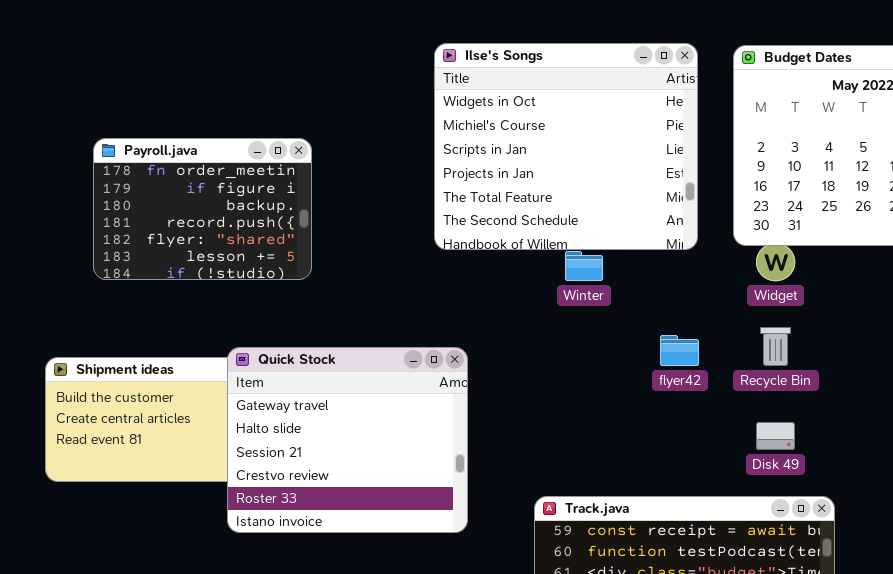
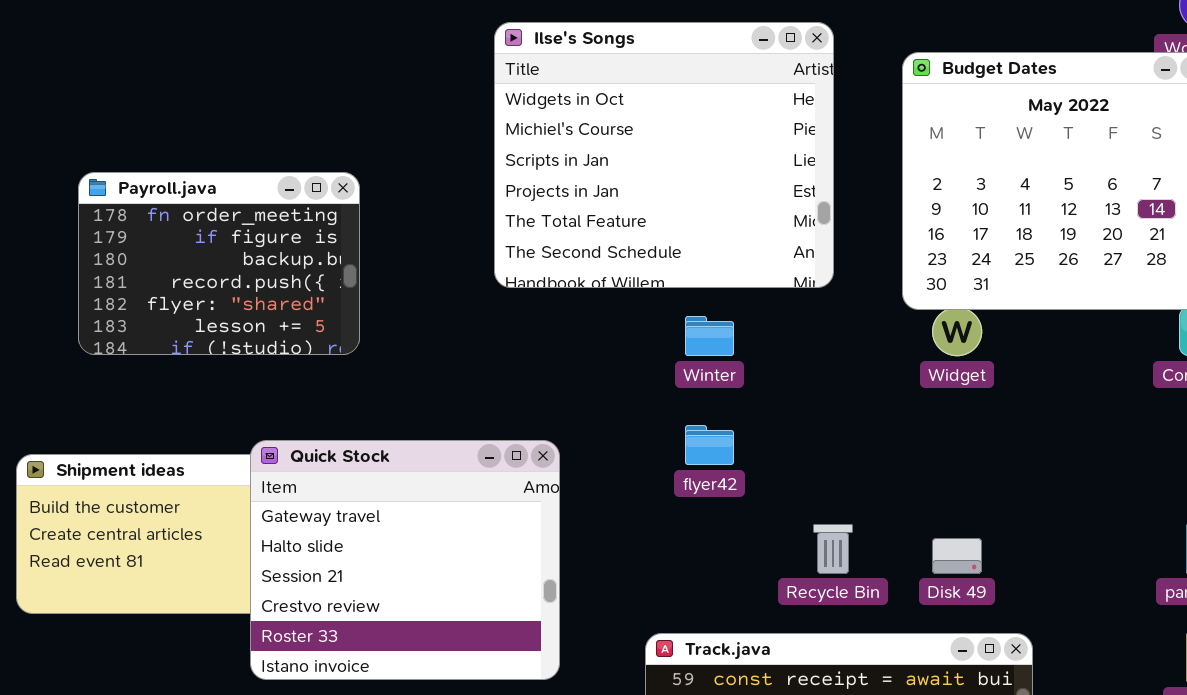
Ilse's Songs: [434,43,698,250] -> [494,22,834,288], moved
Recycle Bin: [760,327,791,366] -> [813,524,853,574], moved
flyer42: [660,335,699,366] -> [685,425,734,465], moved

